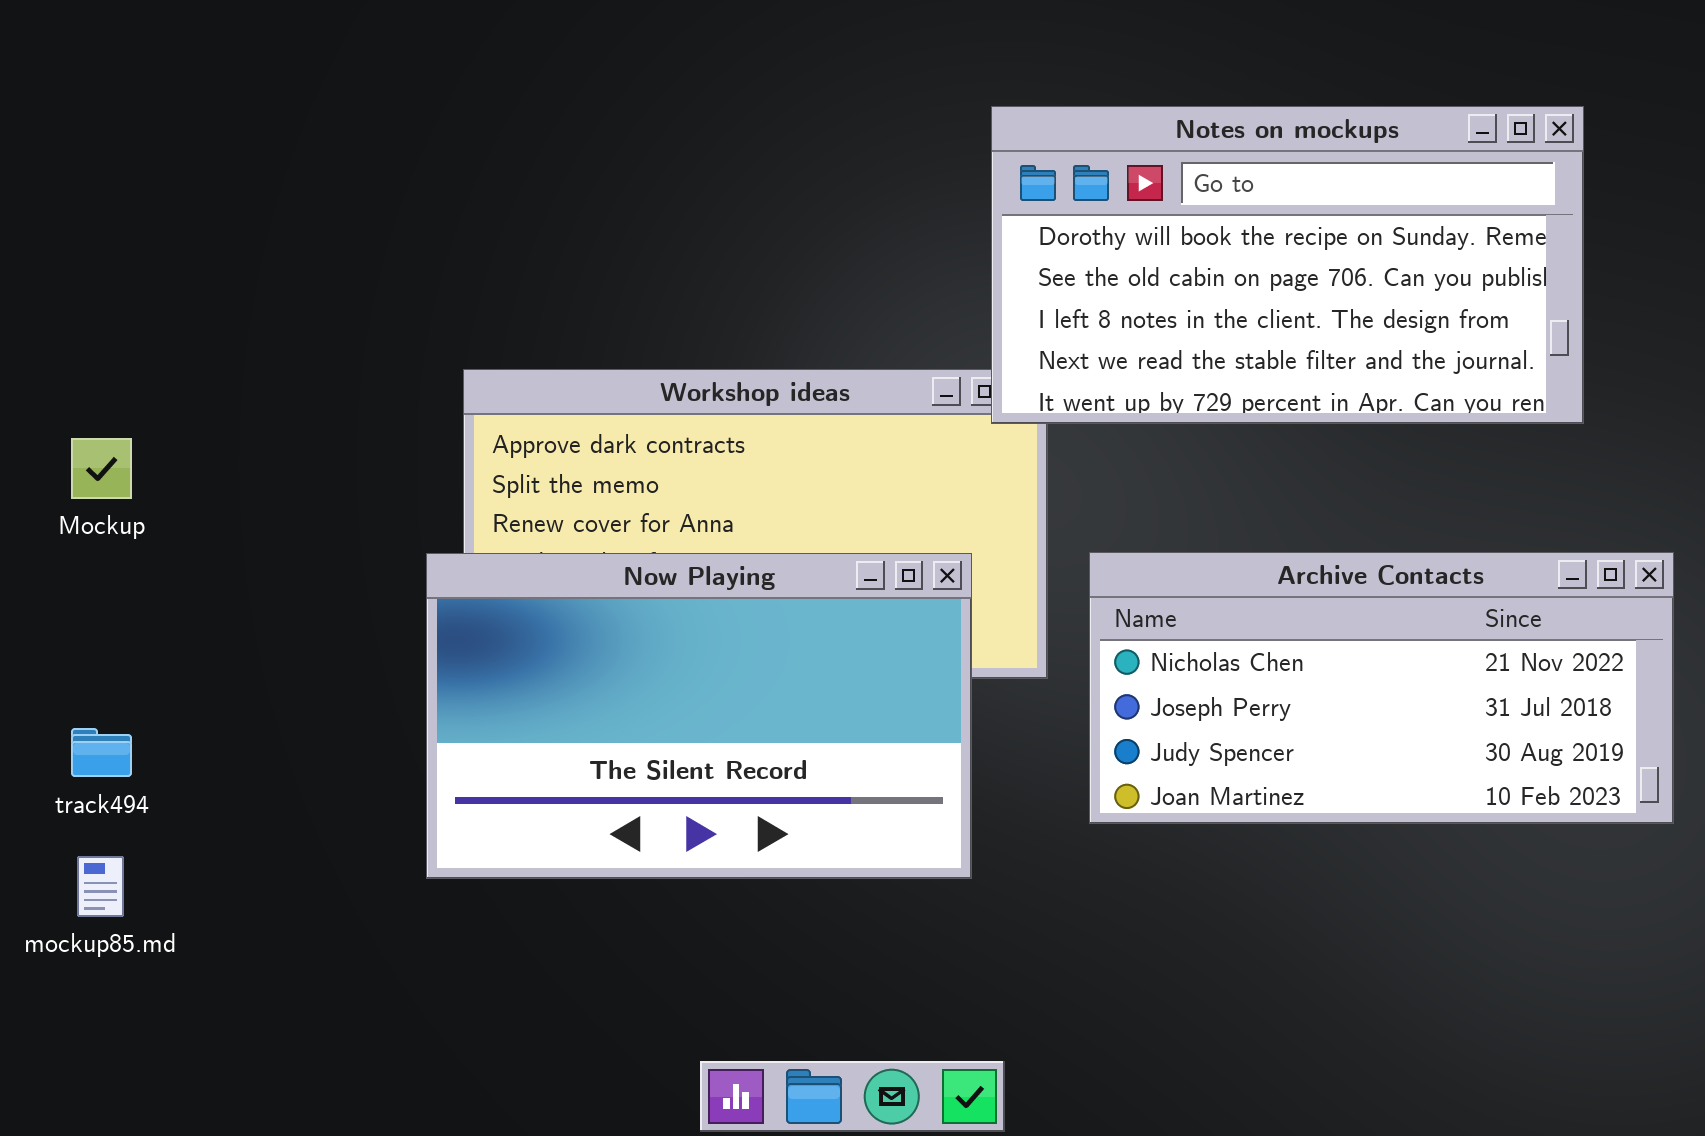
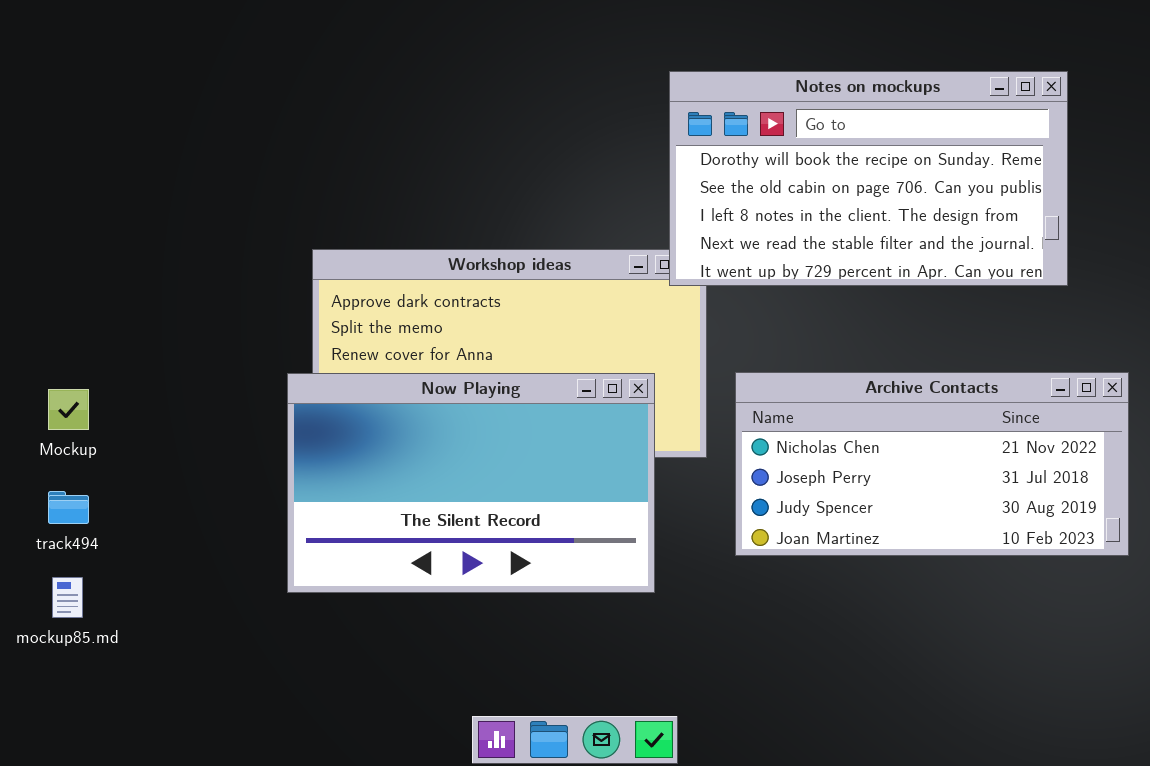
Mockup: [71,438,132,499] -> [48,389,89,430], moved

